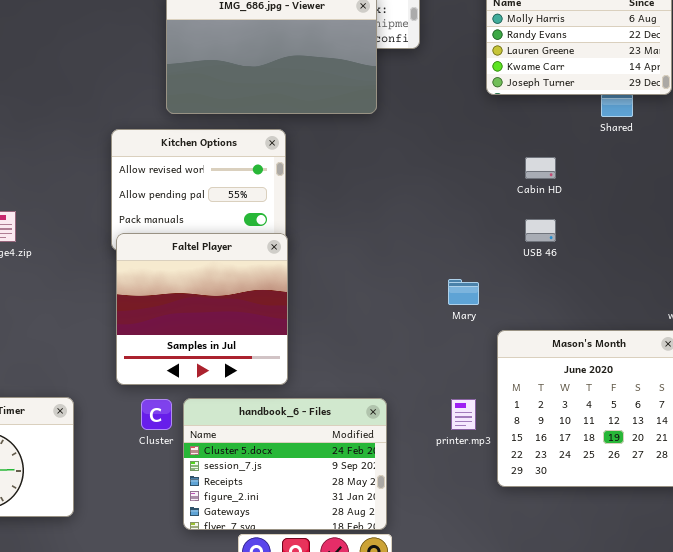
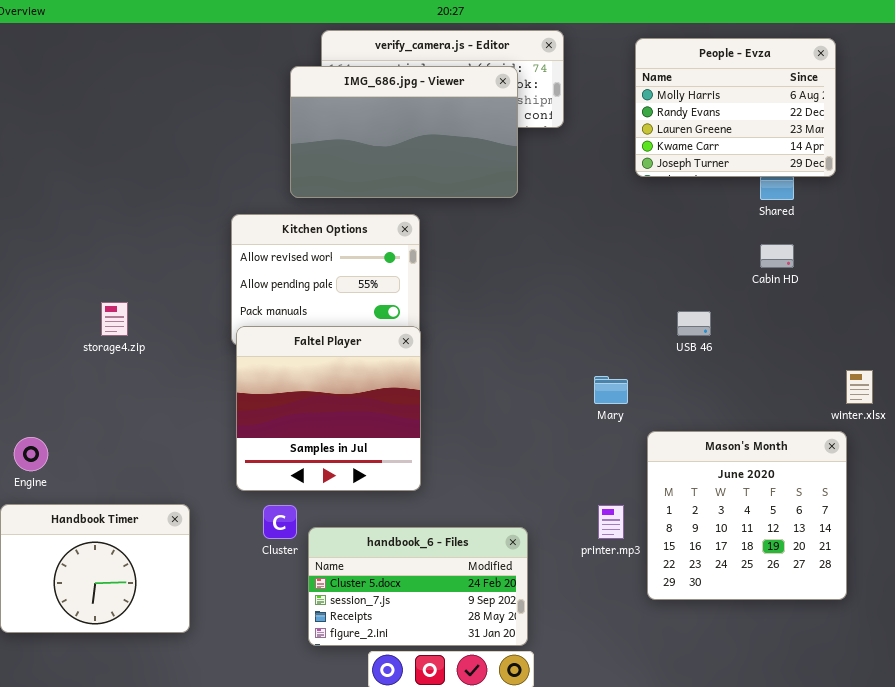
Cabin HD: [525,157,556,179] -> [760,244,794,268], moved
handbook_6 - Files: [183,398,387,530] -> [308,527,528,646], resized

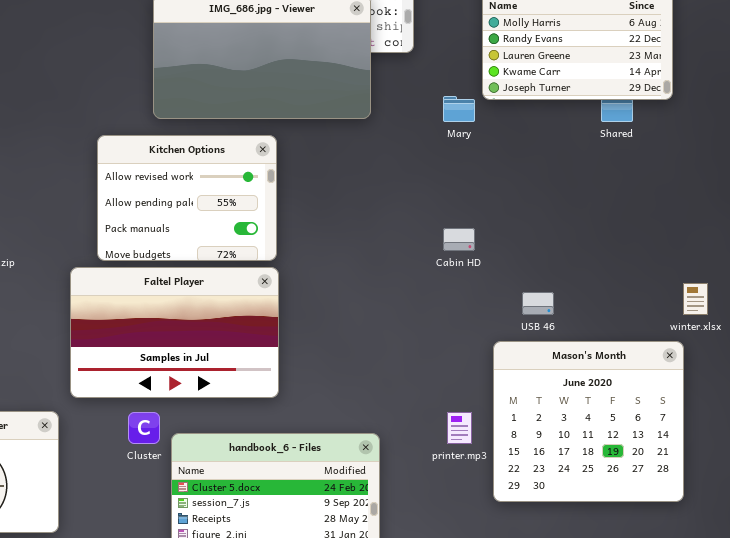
Cabin HD: [760,244,794,268] -> [443,228,475,251], moved
USB 46: [677,311,711,336] -> [522,292,554,315], moved
Faltel Player: [236,326,421,491] -> [70,267,279,398], resized
Mary: [594,376,628,404] -> [443,96,475,122], moved

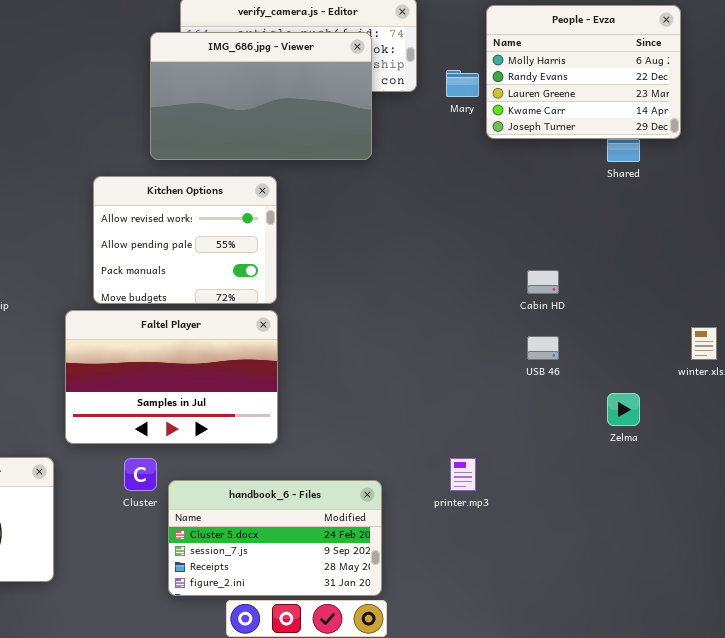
Mary: [443,96,475,122] -> [446,70,479,97], moved
Cabin HD: [443,228,475,251] -> [527,270,559,294], moved
Mason's Month: [493,341,684,502] -> none, closed

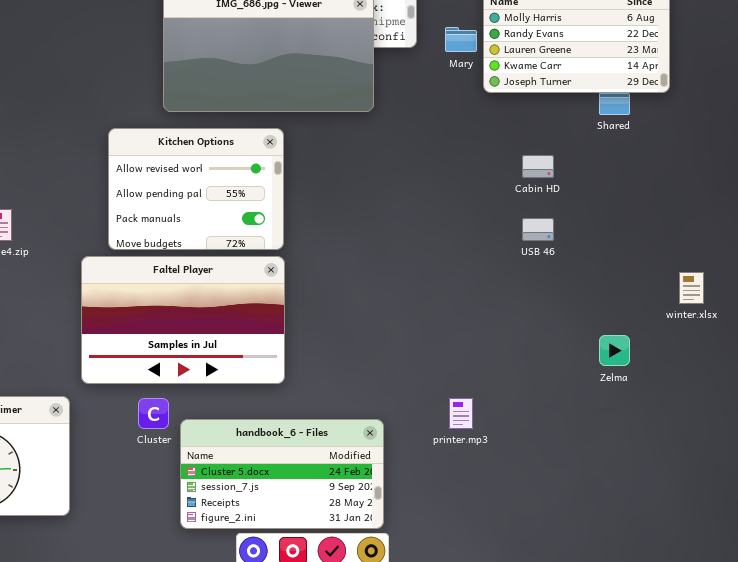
Cabin HD: [527,270,559,294] -> [522,155,554,178], moved
USB 46: [527,336,559,360] -> [522,218,554,241], moved

